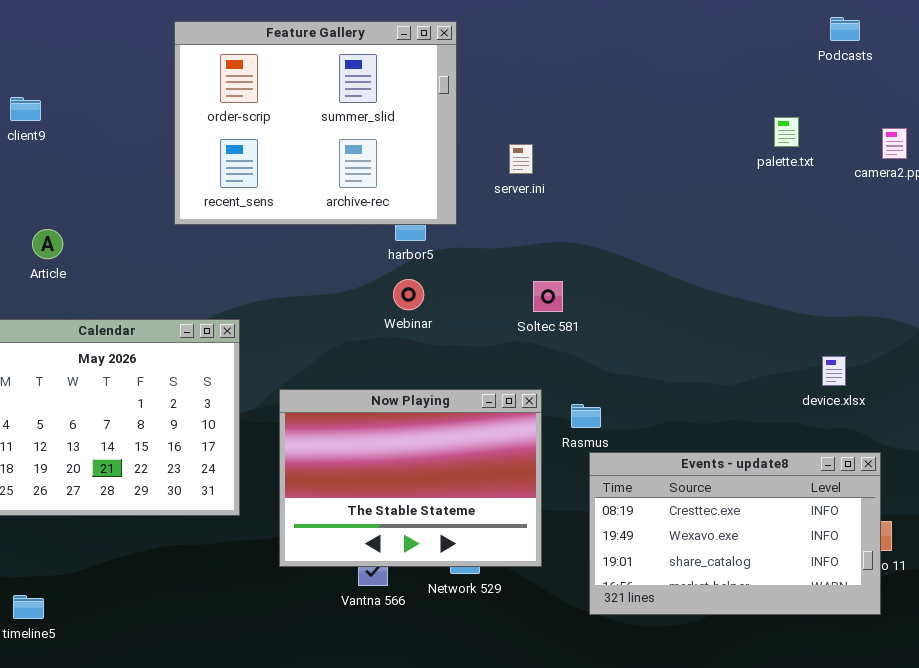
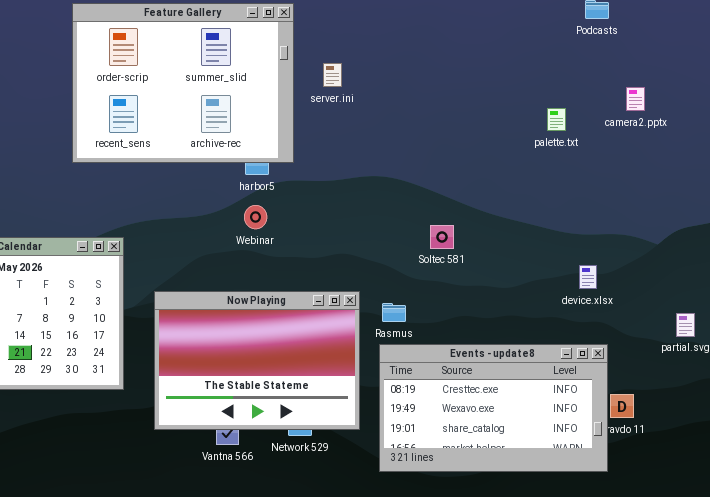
palette.txt: [774,117,799,147] -> [547,108,566,131], moved
server.ini: [509,144,533,174] -> [323,63,342,87], moved
Soltec 581: [533,281,563,312] -> [430,225,454,249], moved
Events - update8: [589,452,881,615] -> [379,344,608,472], moved

